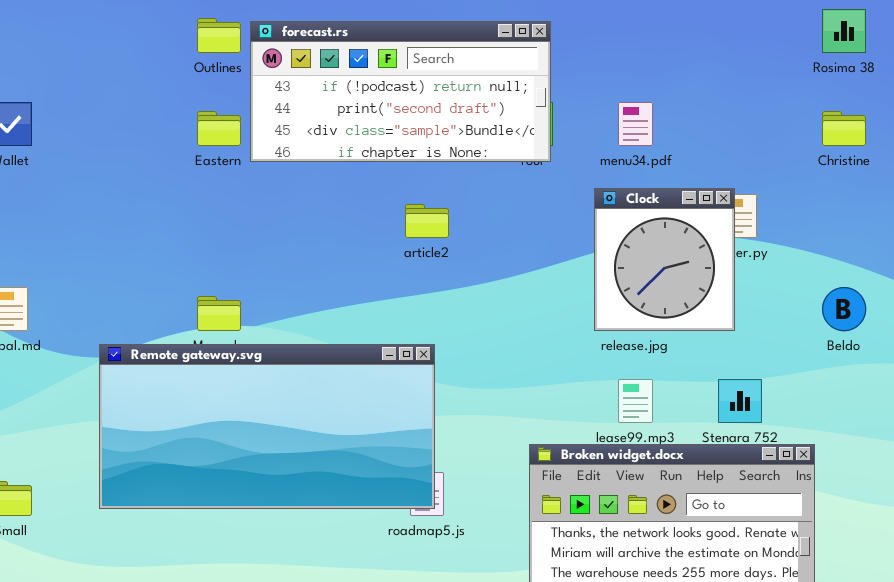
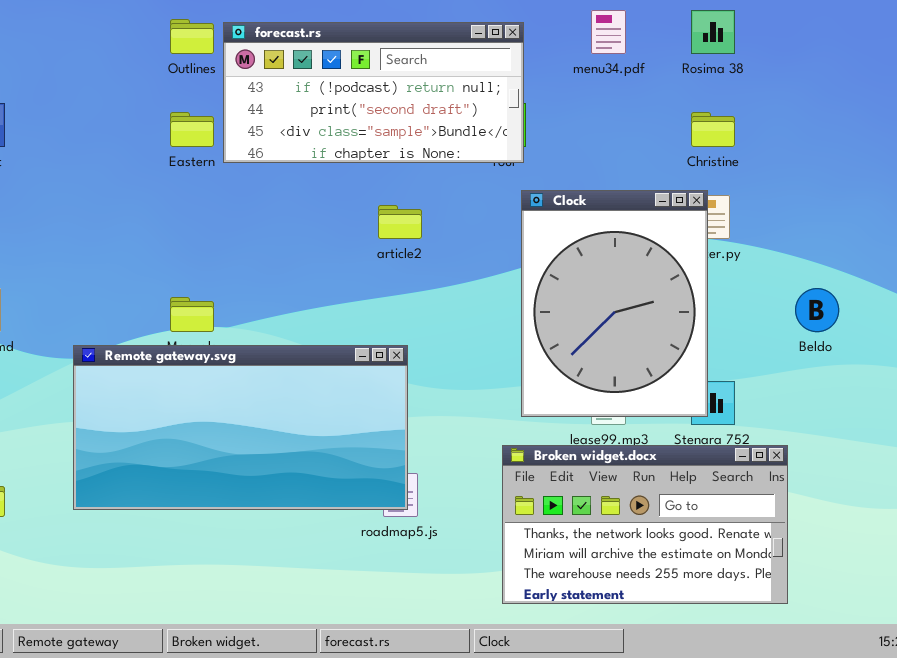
Rosima 38: [822,9,866,53] -> [691,10,735,54], moved
menu34.pdf: [618,102,653,146] -> [591,10,626,54], moved
Christine: [822,111,866,146] -> [691,112,735,147], moved
Clock: [594,188,735,331] -> [521,190,708,417], resized

